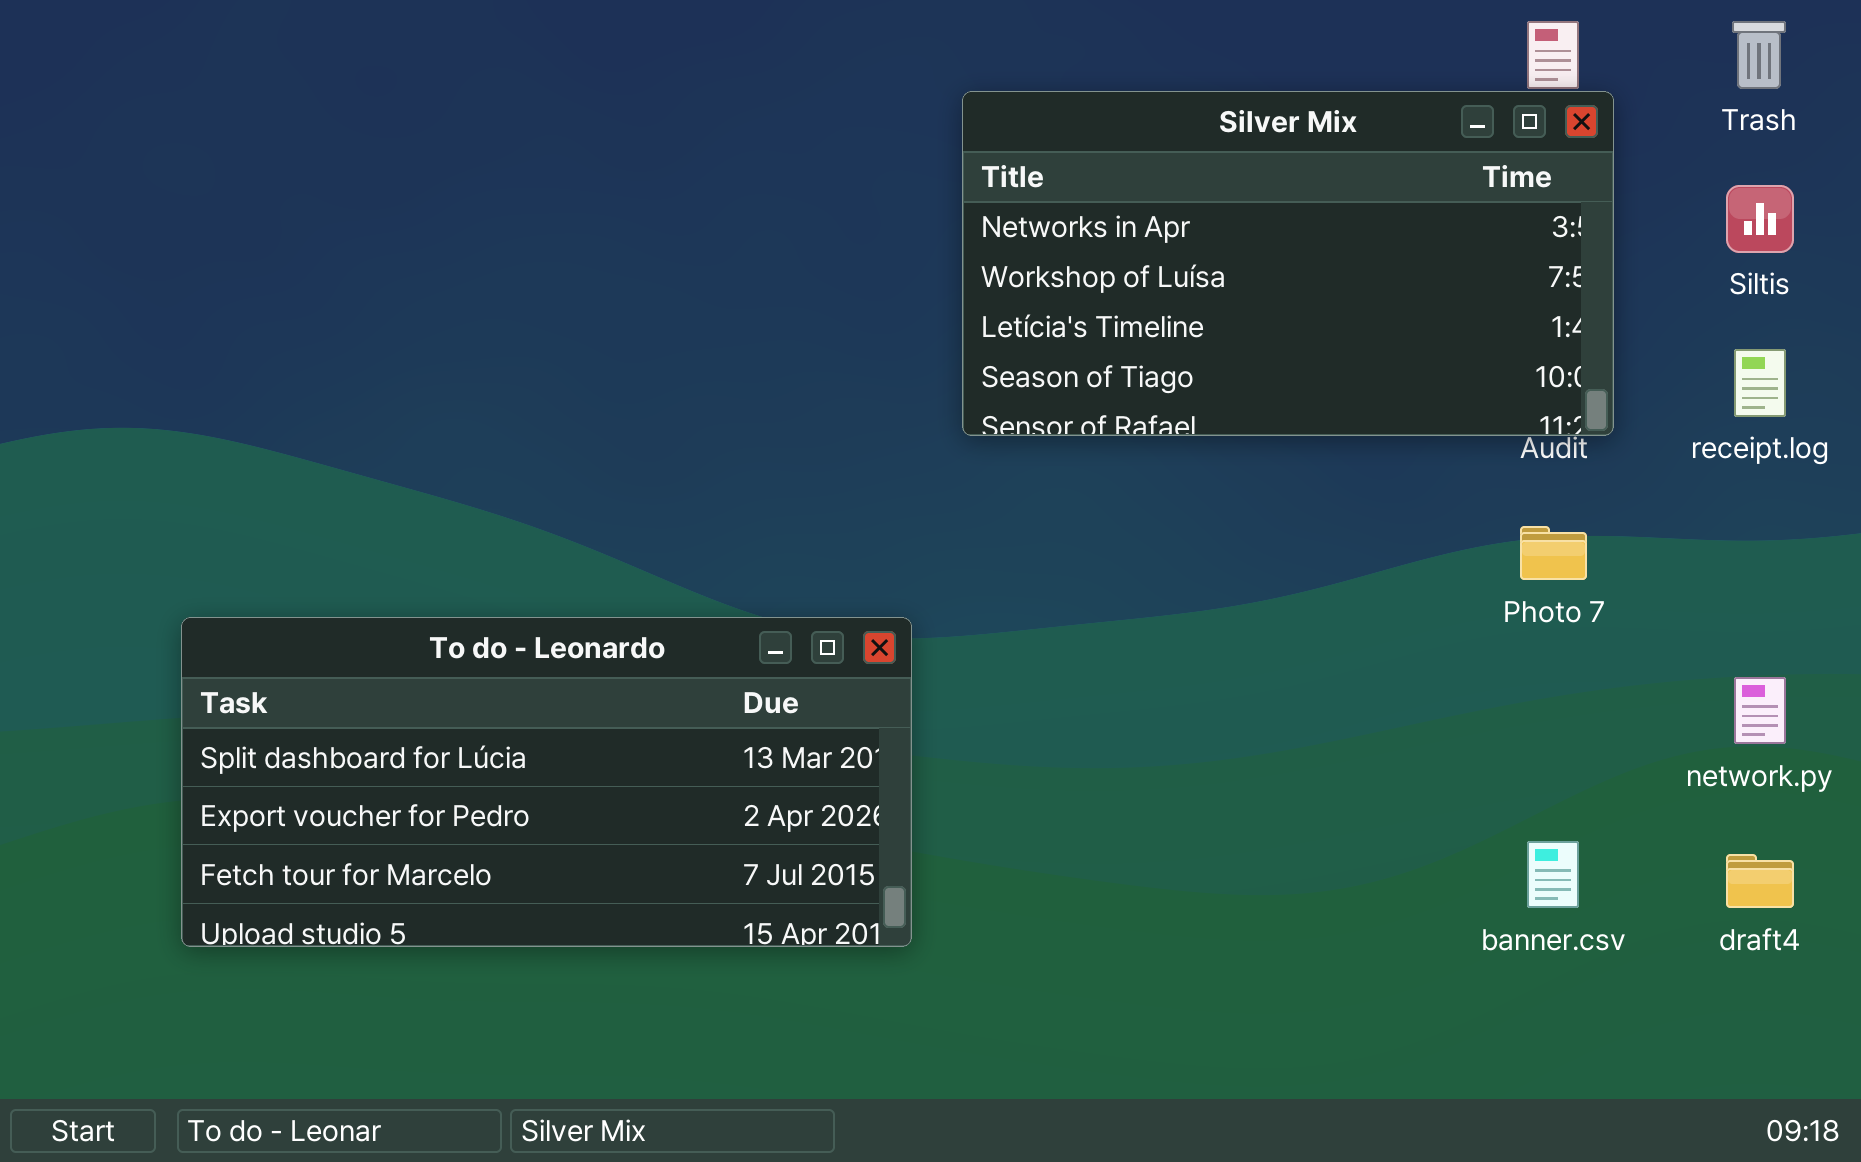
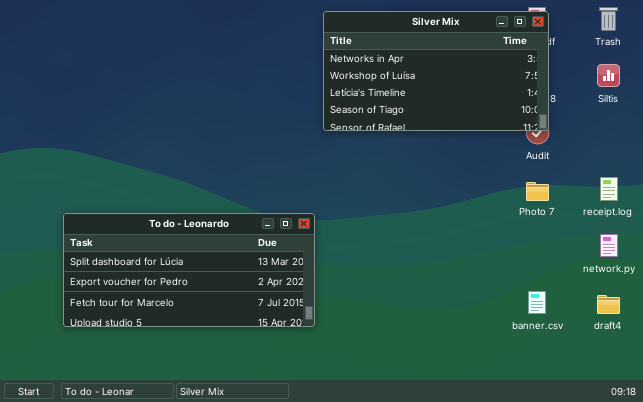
Silver Mix: [962,91,1614,436] -> [323,11,549,131], moved
receipt.log: [1734,349,1786,417] -> [600,177,618,201], moved

